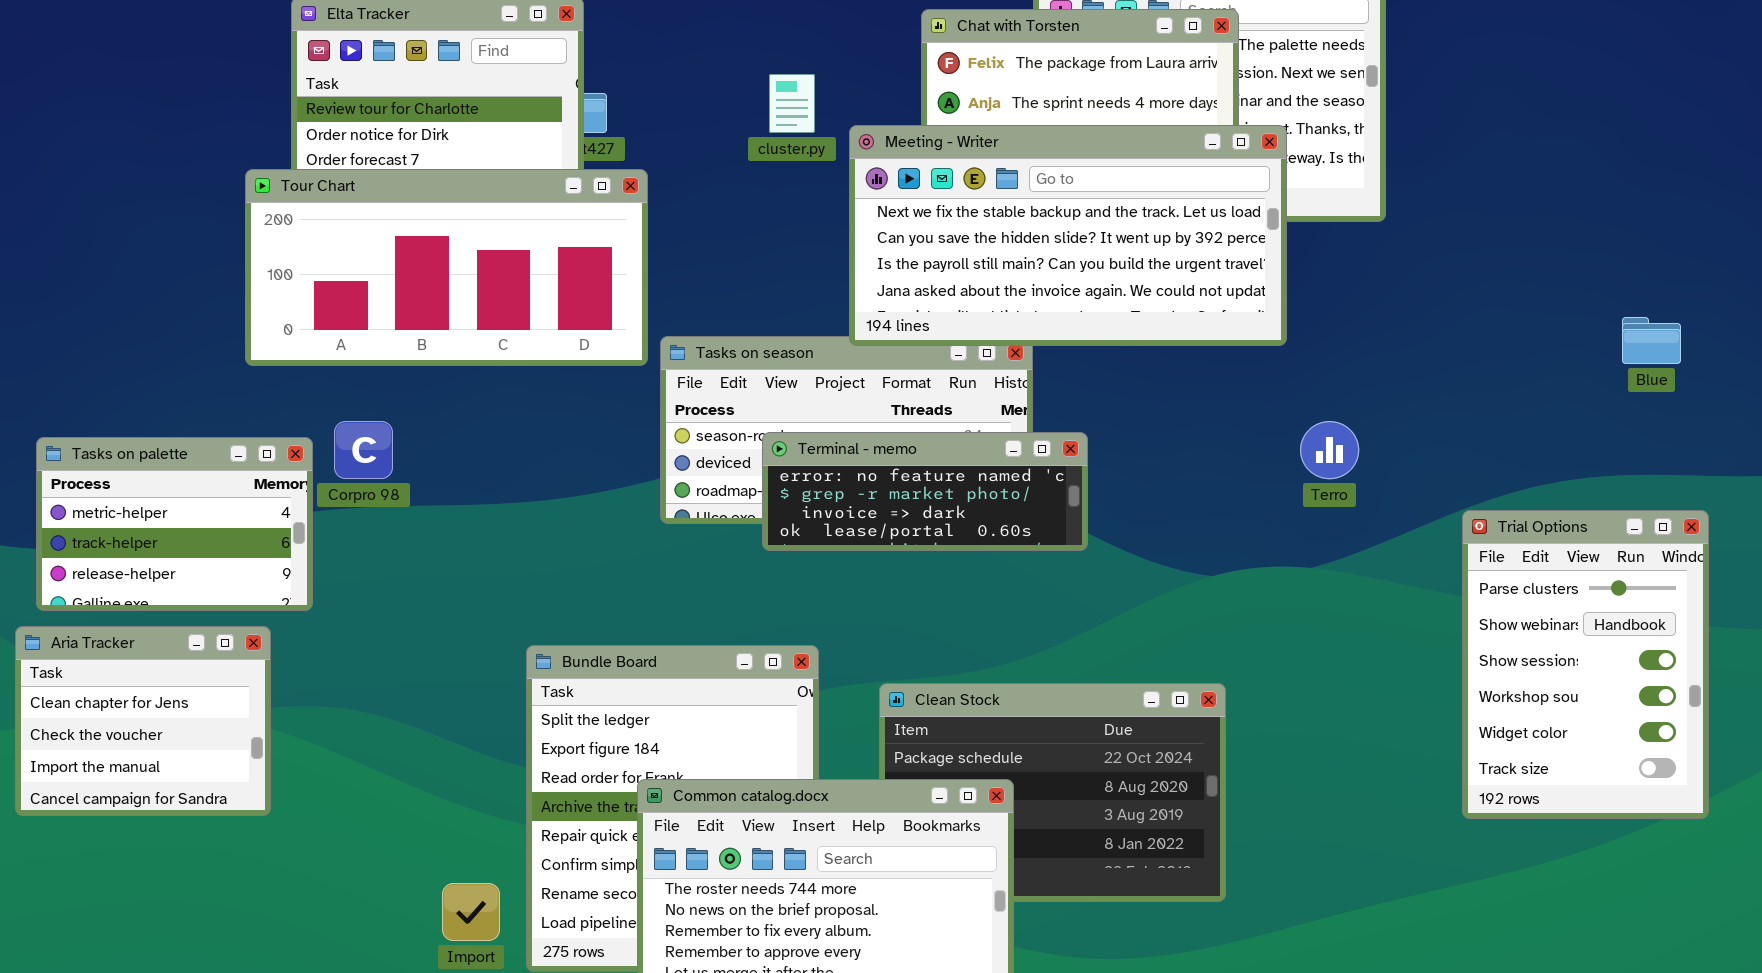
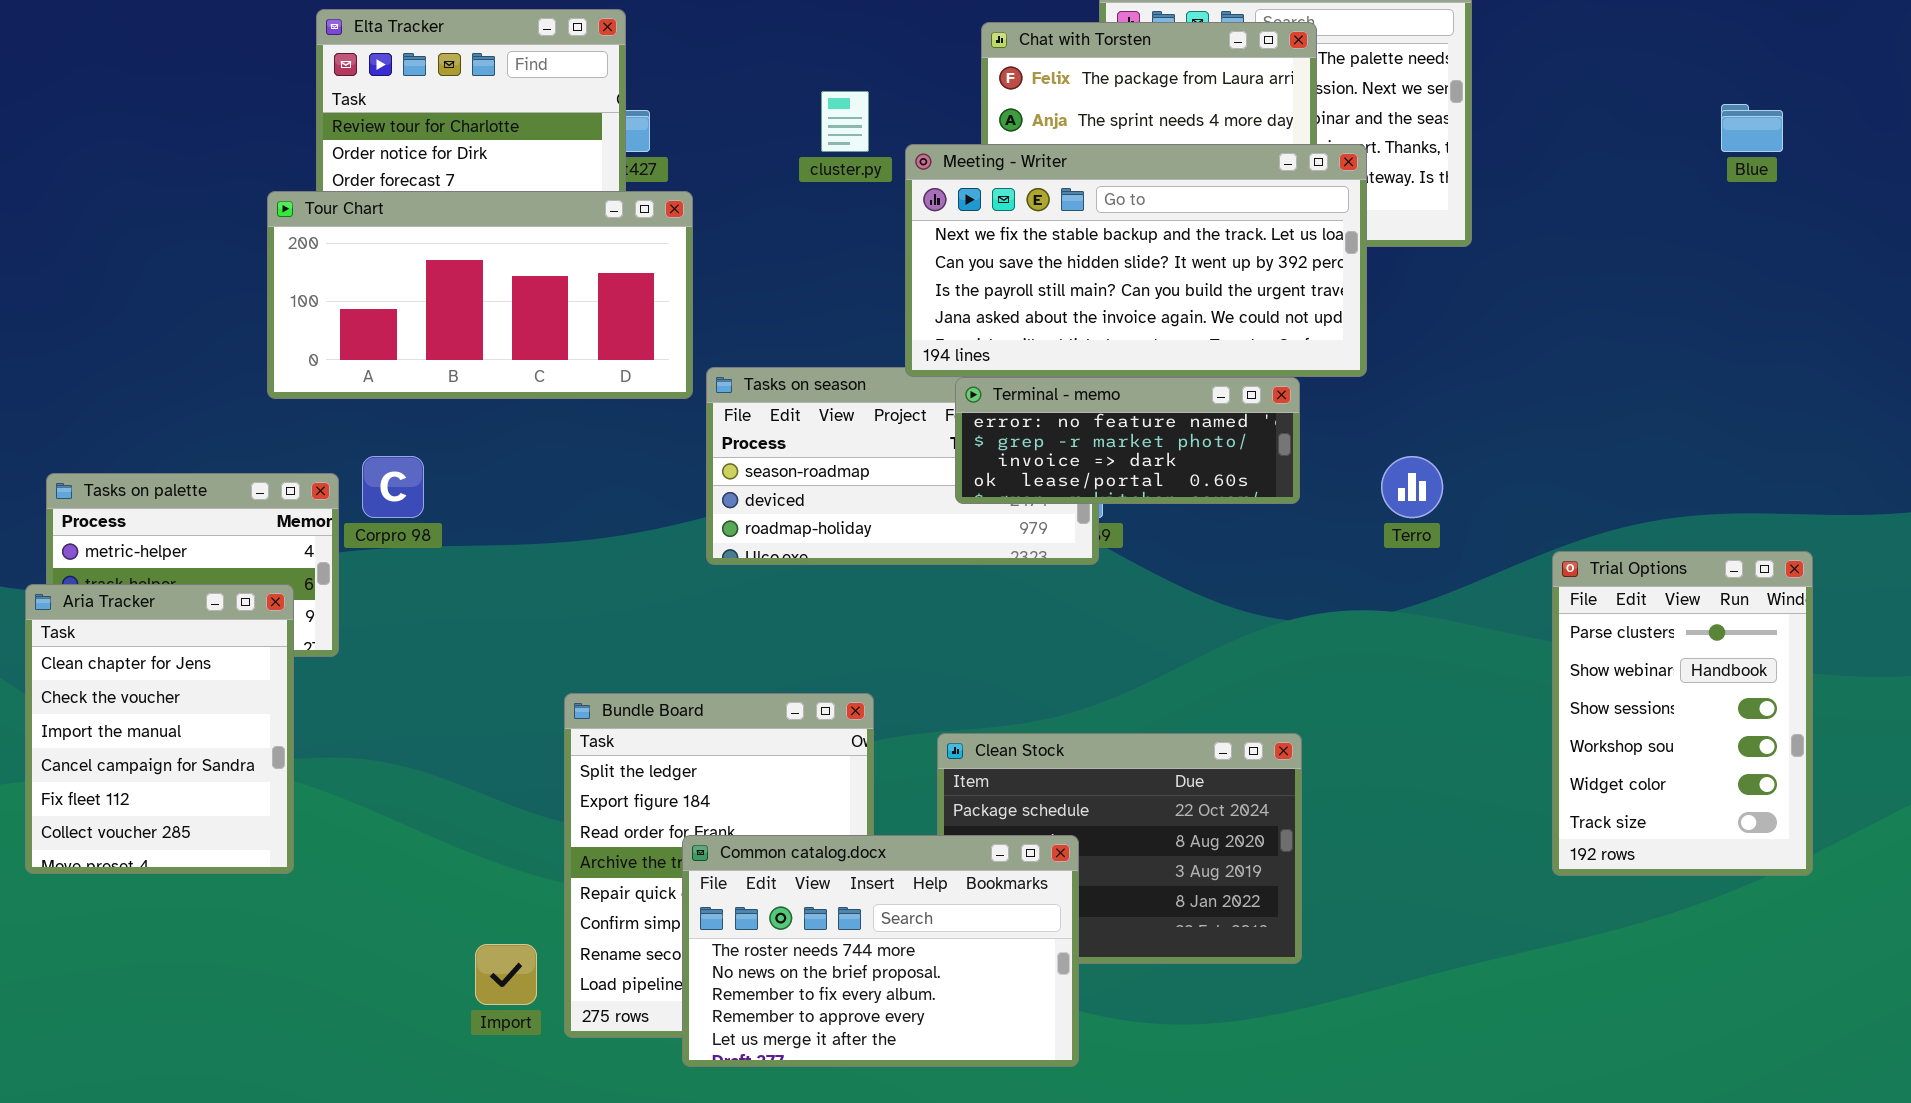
Blue: [1622,317,1681,364] -> [1721,104,1783,152], moved
Terminal - memo: [762,432,1088,551] -> [955,377,1300,504], moved
Aria Tracker: [15,626,271,816] -> [25,584,294,874], resized

